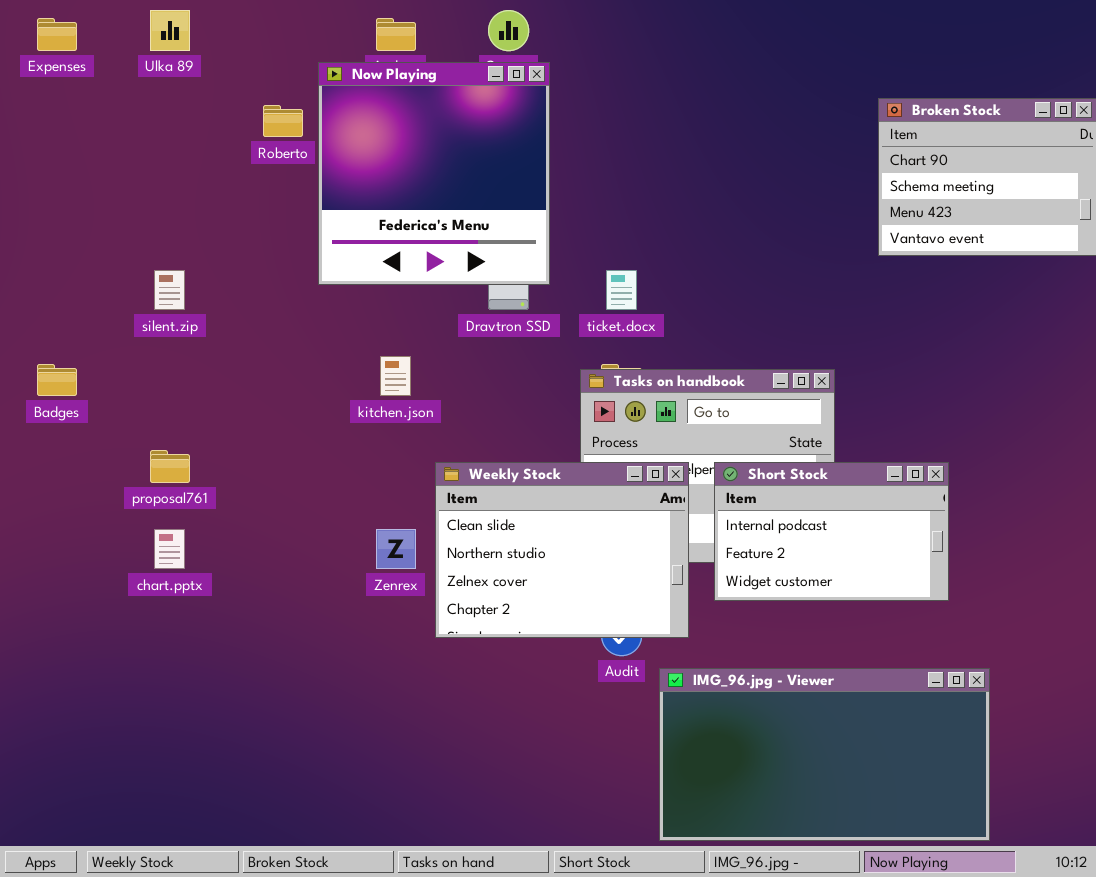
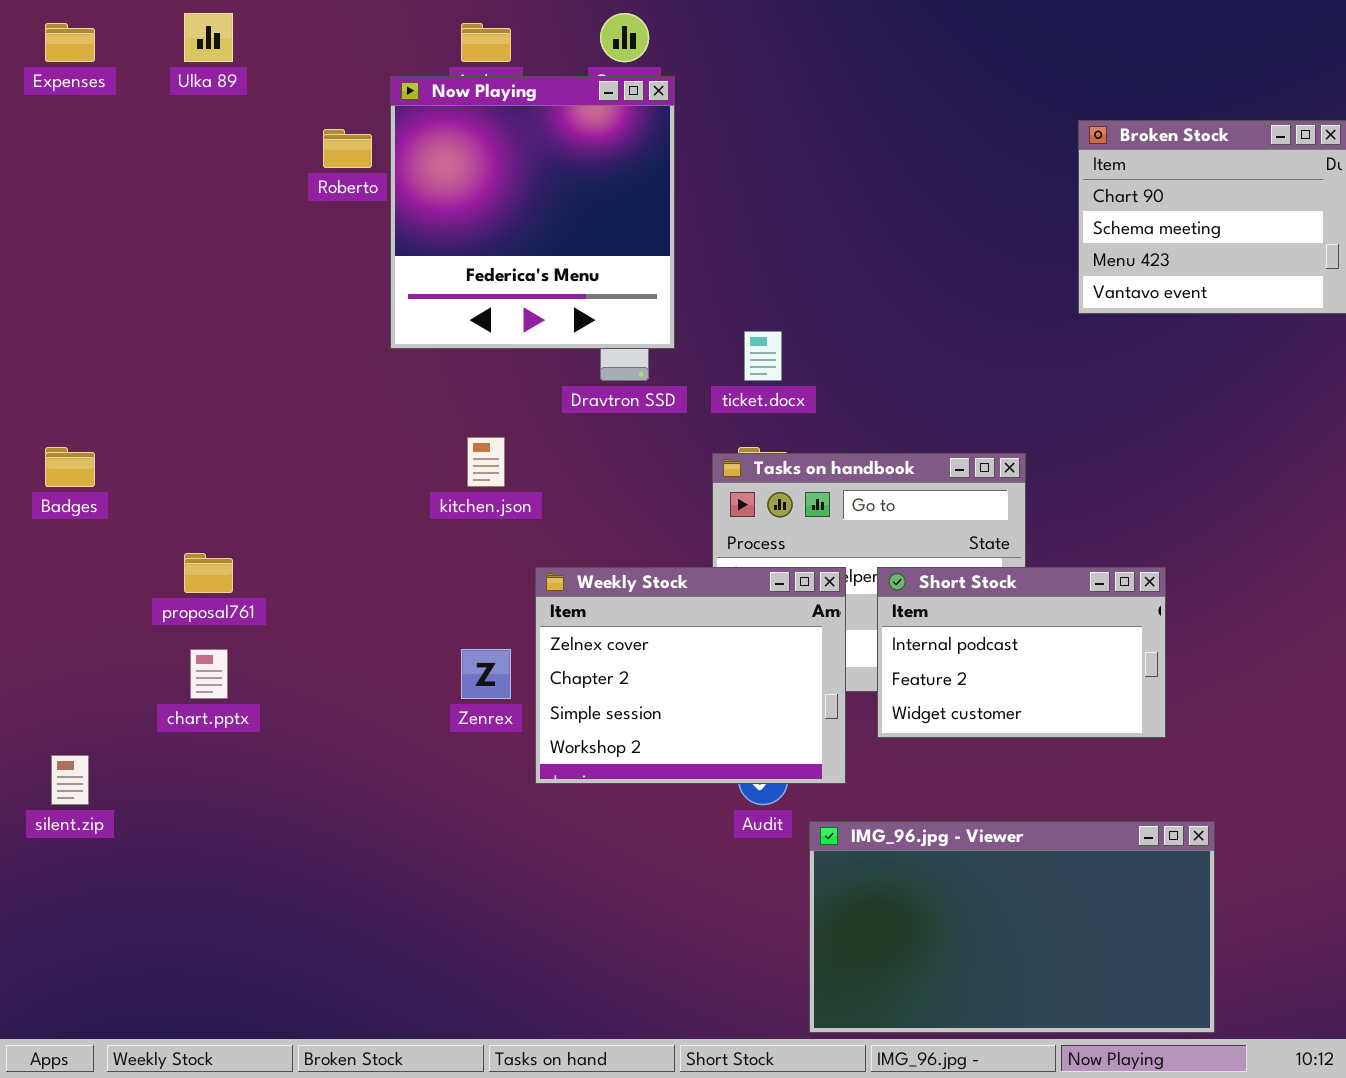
silent.zip: [154,270,185,310] -> [51,755,89,805], moved
Weekly Stock: [435,462,689,638] -> [535,567,846,784], scrolled down 2 rows

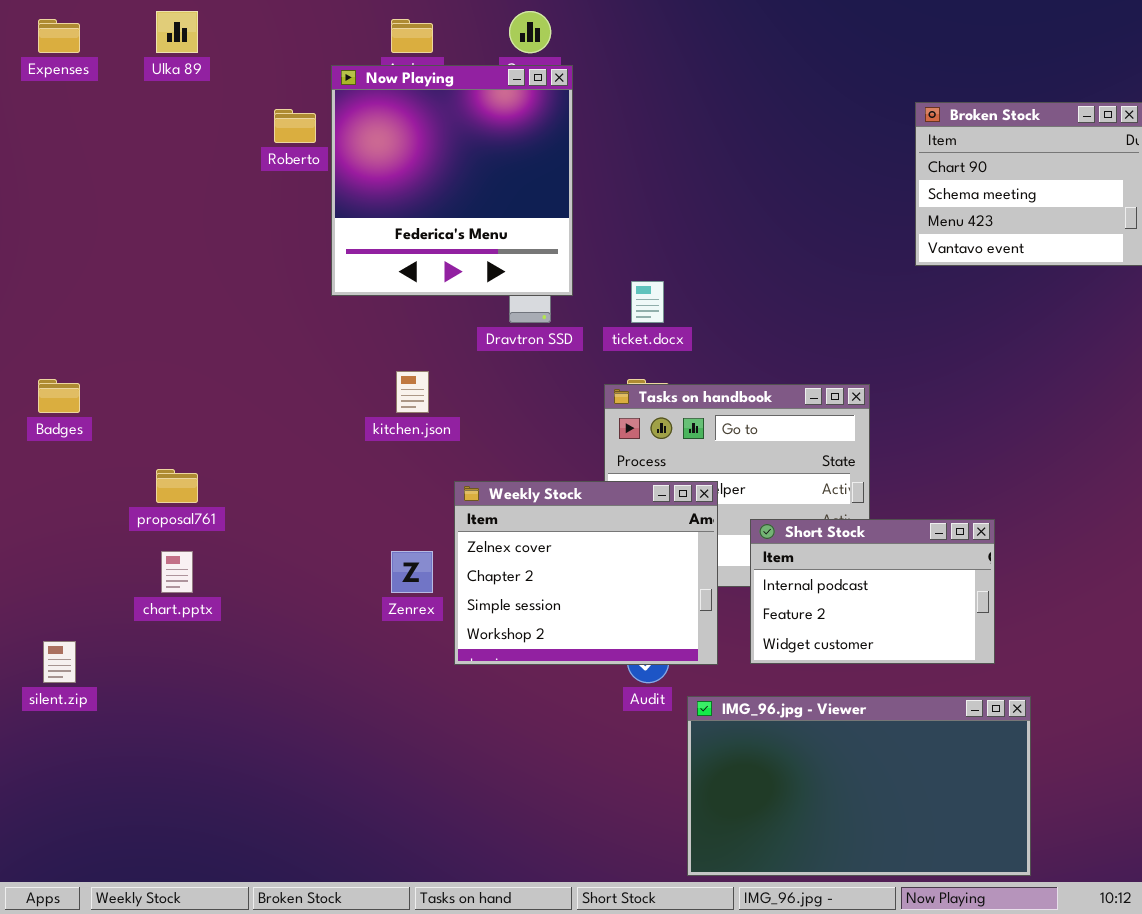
Short Stock: [877,567,1166,738] -> [750,519,995,664], moved

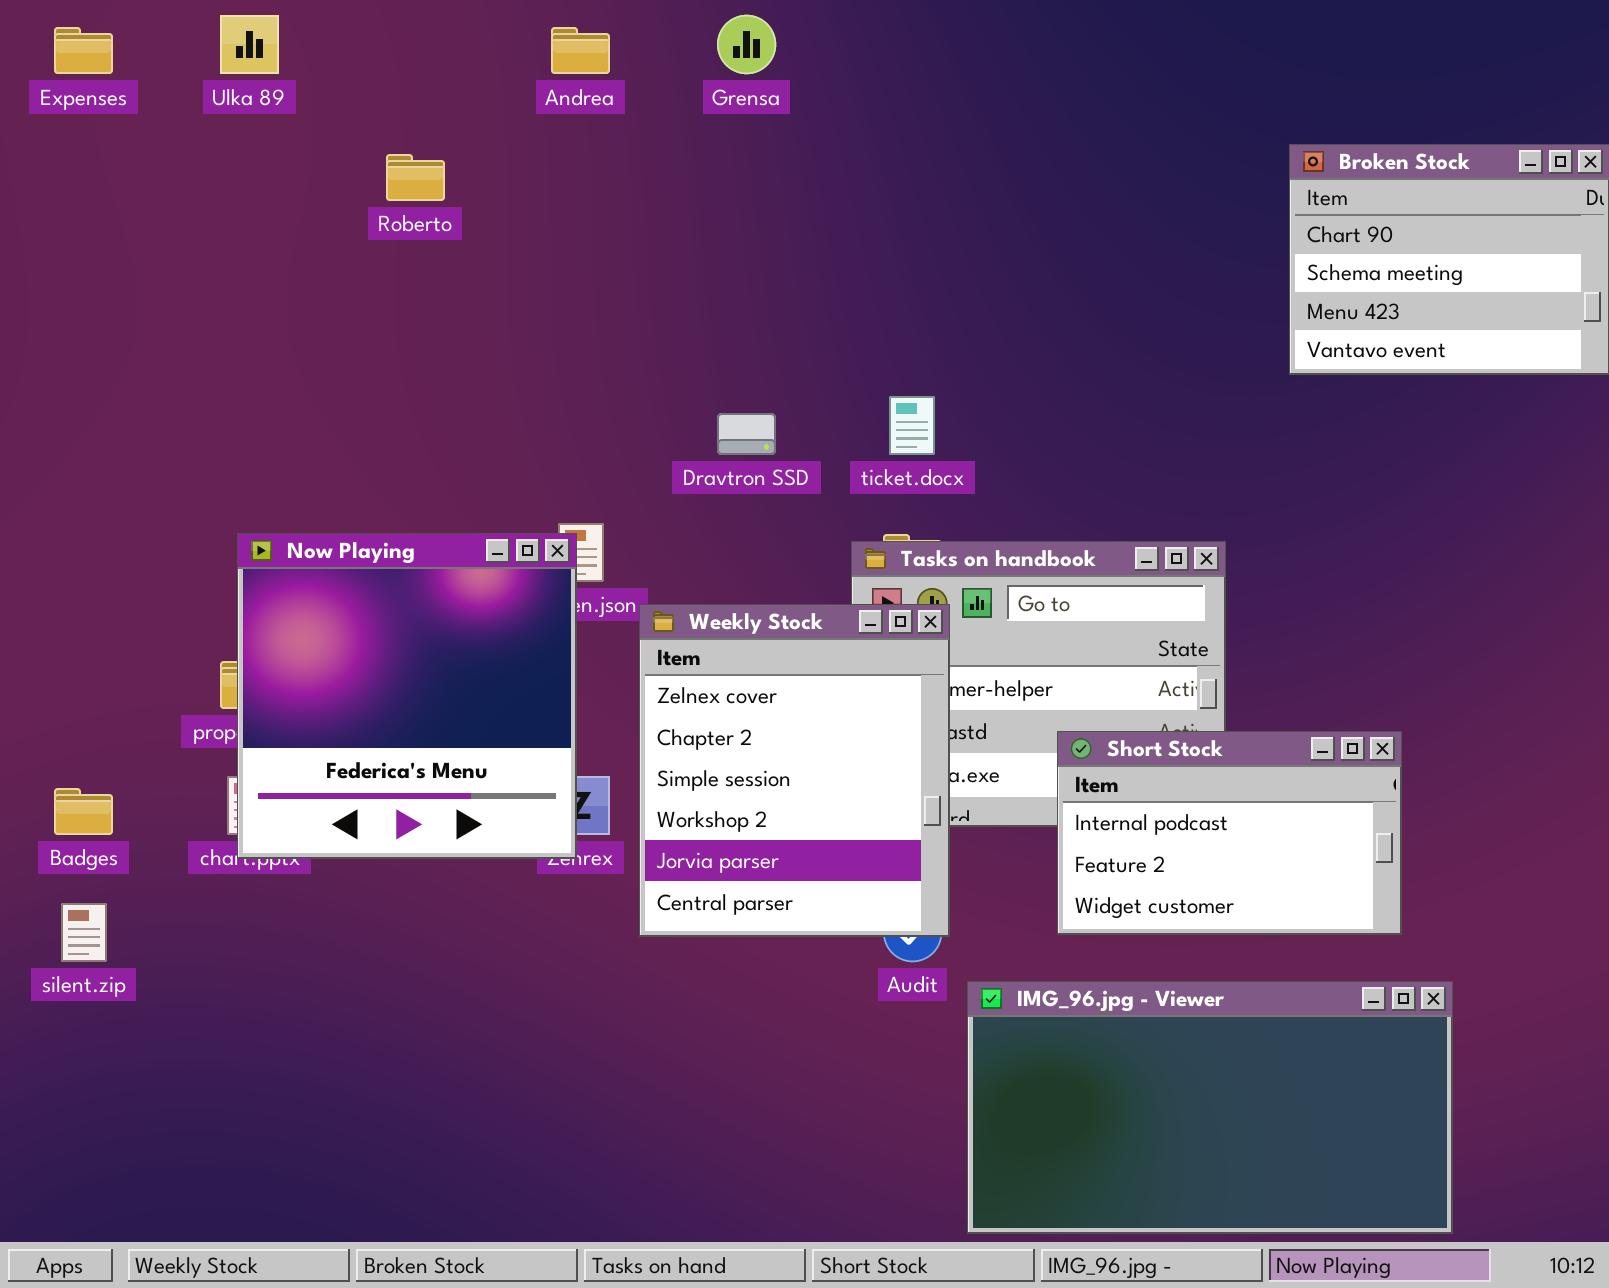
Now Playing: [331,65,573,296] -> [237,533,577,859], moved
Badges: [38,379,80,413] -> [54,788,113,835], moved
Weekly Stock: [454,481,718,665] -> [639,604,950,937], resized

